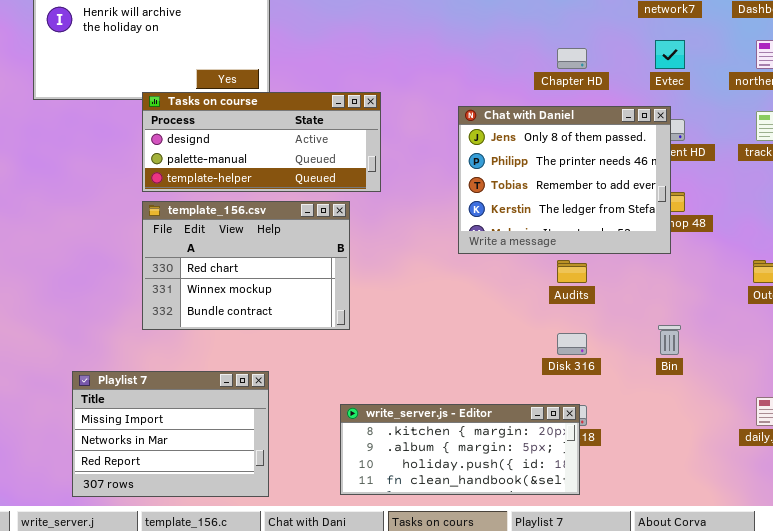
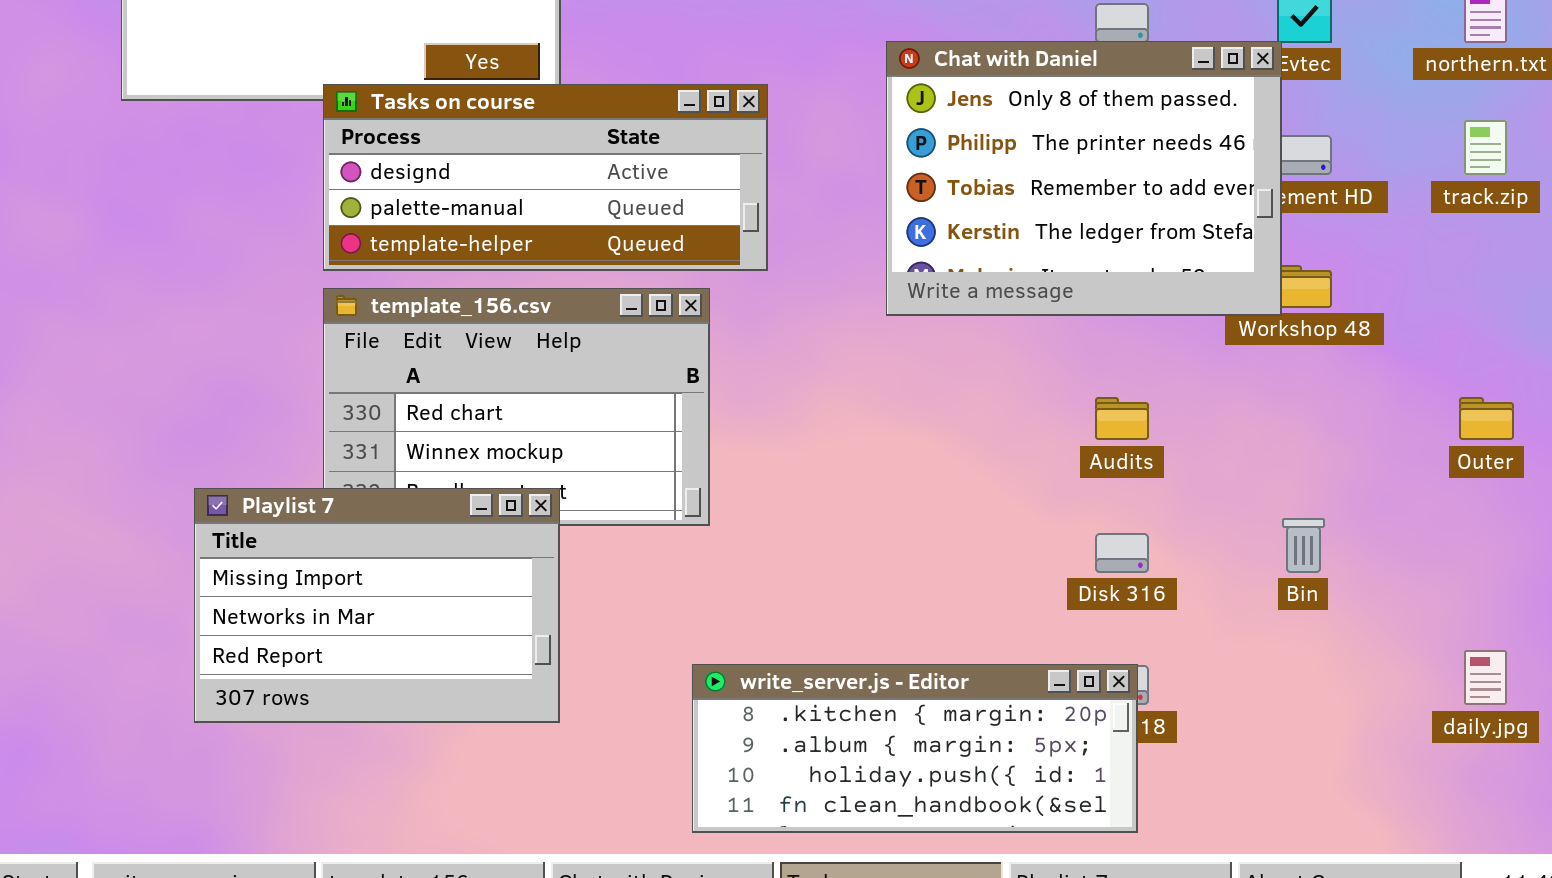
Chat with Daniel: [458,106,671,254] -> [886,41,1282,316], moved
Playlist 7: [72,371,269,497] -> [194,488,560,723], moved

